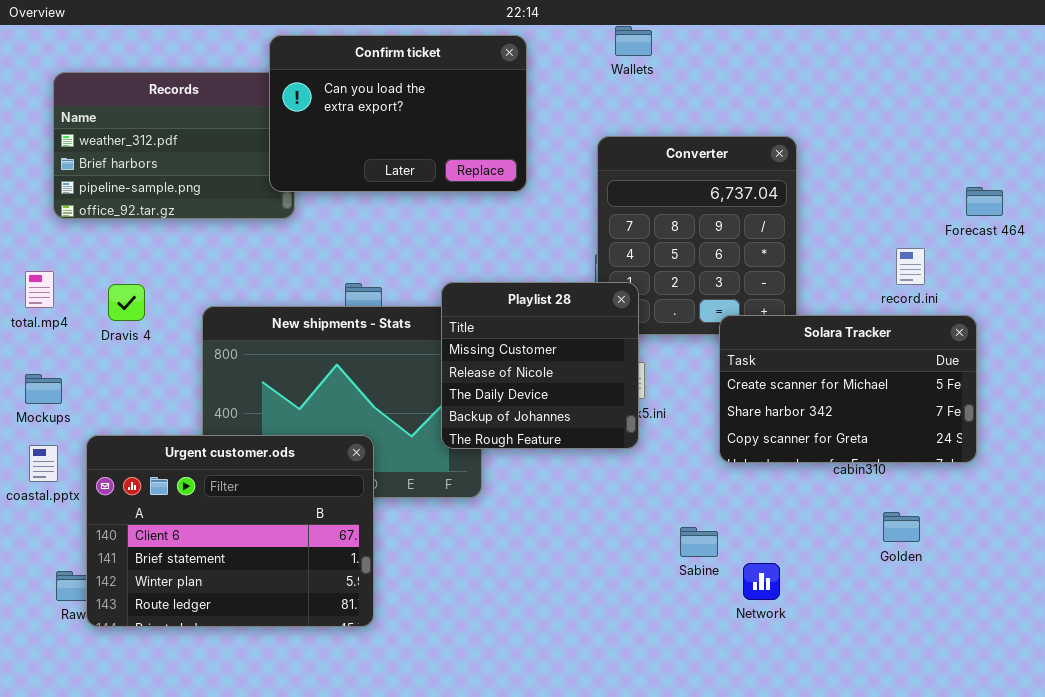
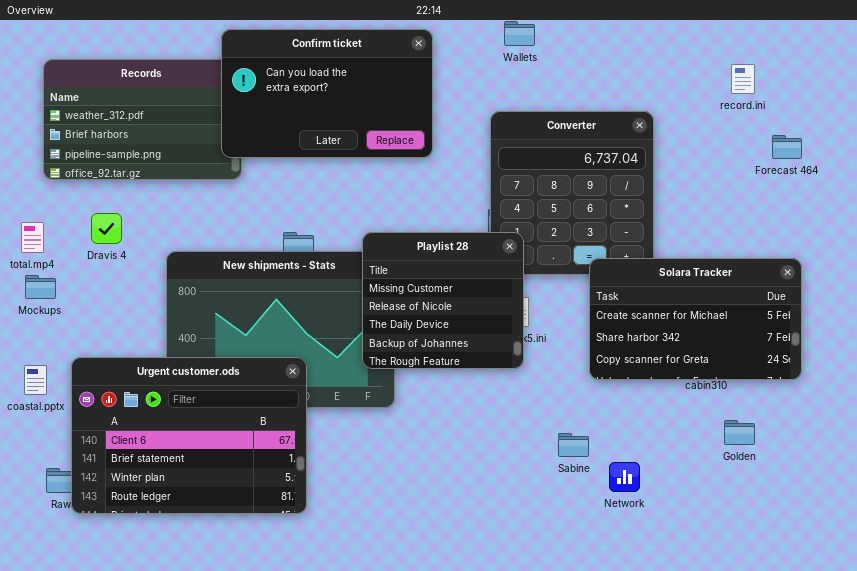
Forecast 464: [966,187,1003,216] -> [772,135,802,159], moved
record.ini: [896,248,925,285] -> [731,64,755,94], moved
Dravis 4: [108,284,145,321] -> [91,213,122,244], moved
Mockups: [25,374,62,404] -> [25,275,56,299], moved

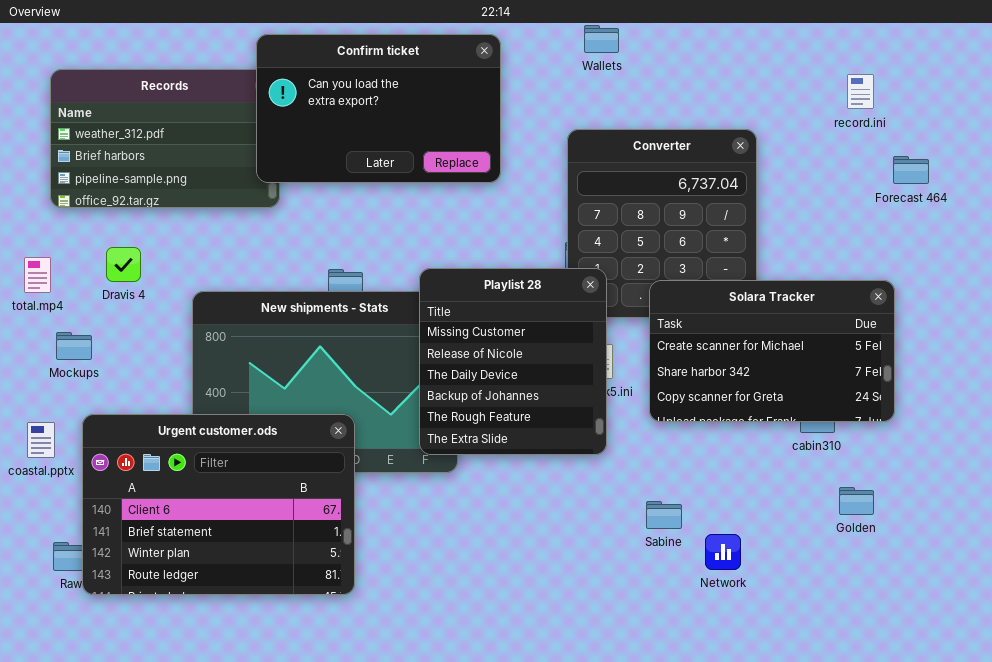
Playlist 28: [362,232,524,369] -> [419,268,607,455], resized
Solara Tracker: [589,258,802,380] -> [649,280,895,422], moved
Mockups: [25,275,56,299] -> [56,332,92,360], moved

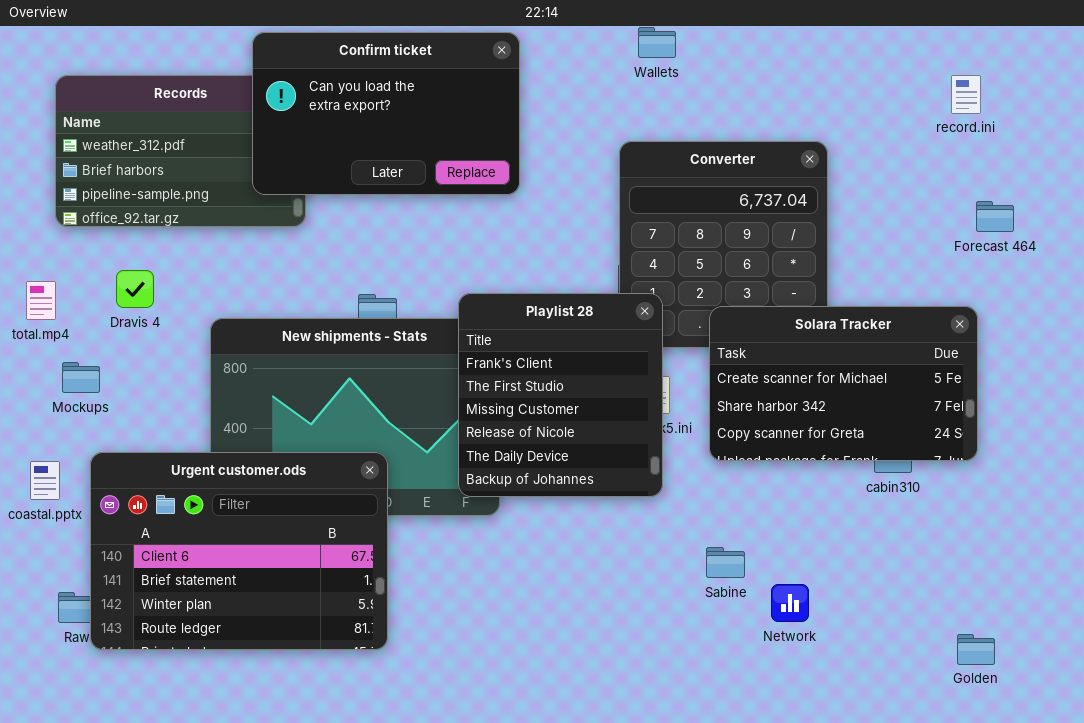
Confirm ticket: [256,34,501,183] -> [252,32,520,195], moved
record.ini: [847,74,874,109] -> [951,75,981,114], moved
Forecast 464: [893,156,929,184] -> [976,201,1014,232], moved
Playlist 28: [419,268,607,455] -> [458,293,663,497], scrolled up 2 rows
Golden: [839,487,874,515] -> [957,634,995,665], moved

